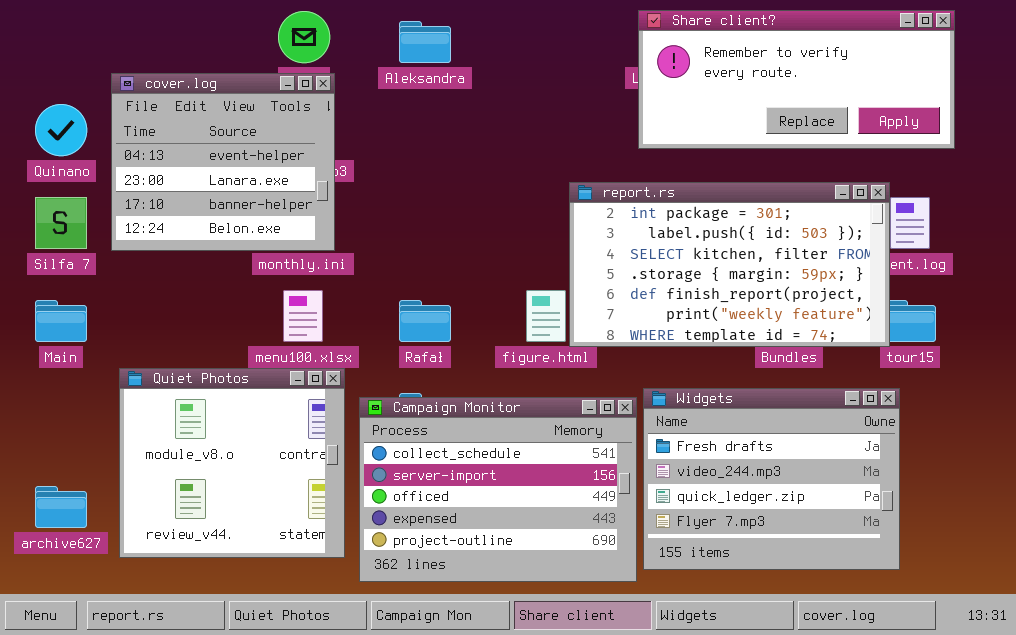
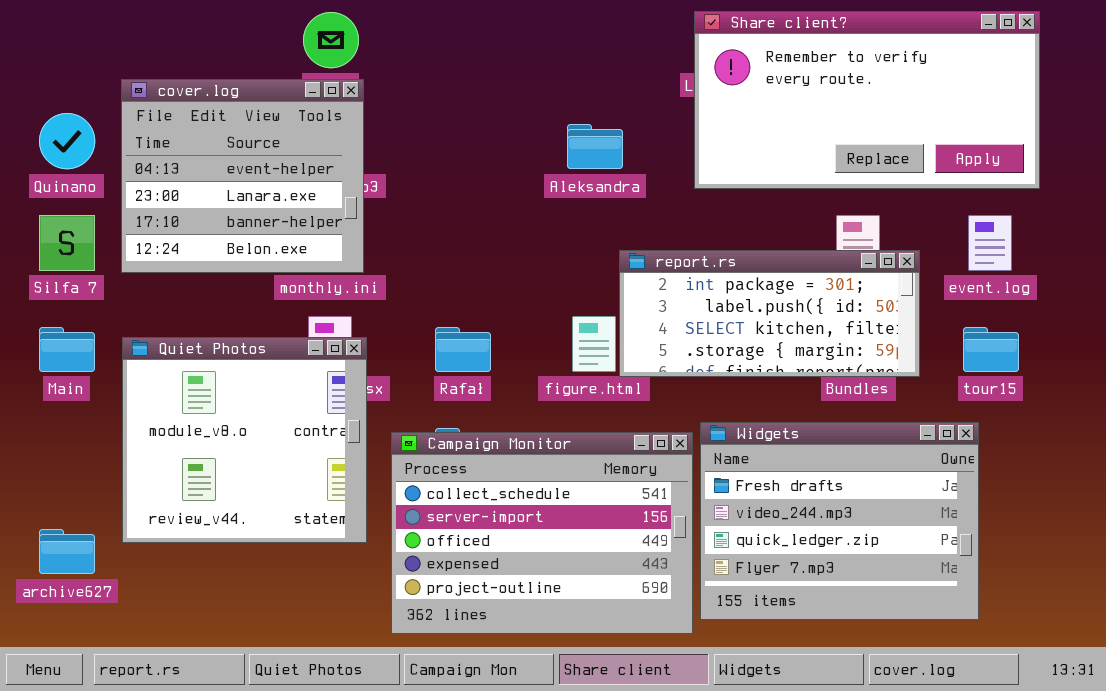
Share client?: [638,10,955,149] -> [694,11,1040,189], resized
Aleksandra: [399,21,451,63] -> [567,124,623,169], moved
report.rs: [569,182,890,347] -> [619,250,920,377], resized
Quiet Photos: [119,368,345,558] -> [122,337,367,543], moved

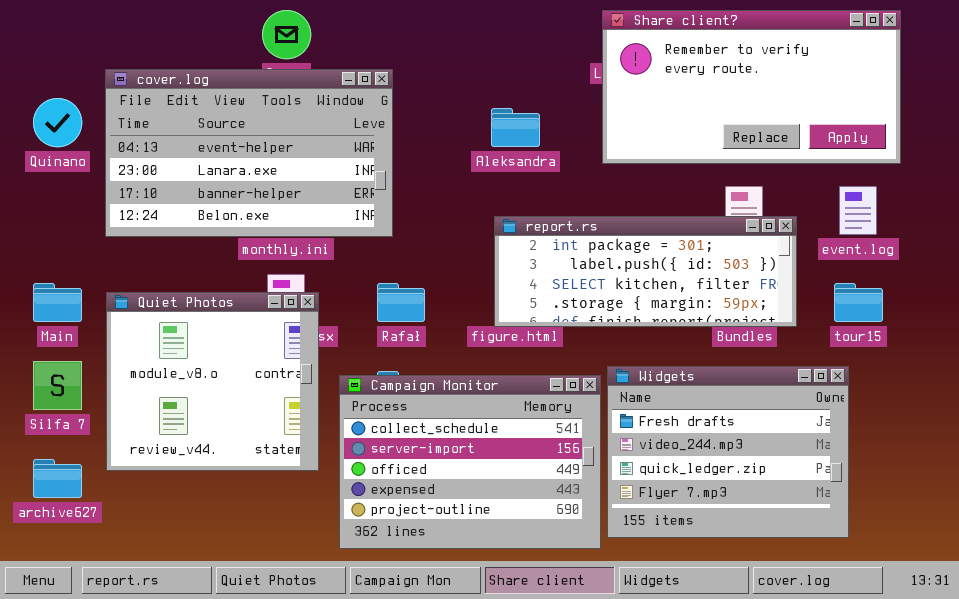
cover.log: [121,79,364,273] -> [105,69,393,237], resized
Silfa 7: [39,215,95,271] -> [33,361,82,410], moved
report.rs: [619,250,920,377] -> [494,216,797,327], resized

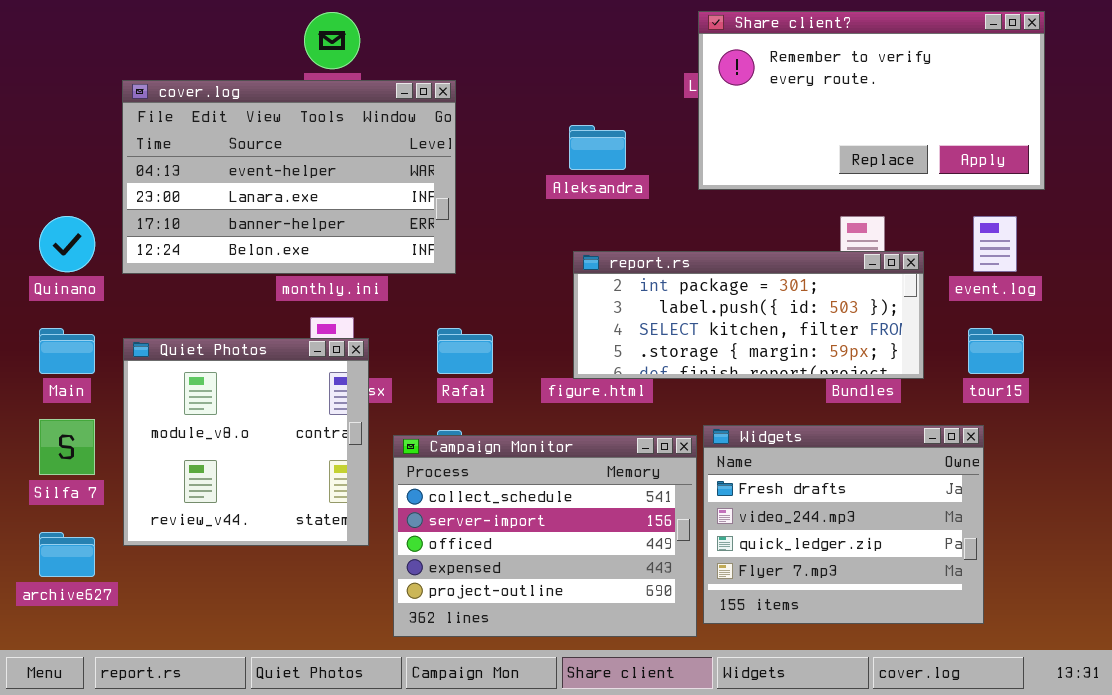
Quinano: [33,98,82,147] -> [39,216,95,272], moved

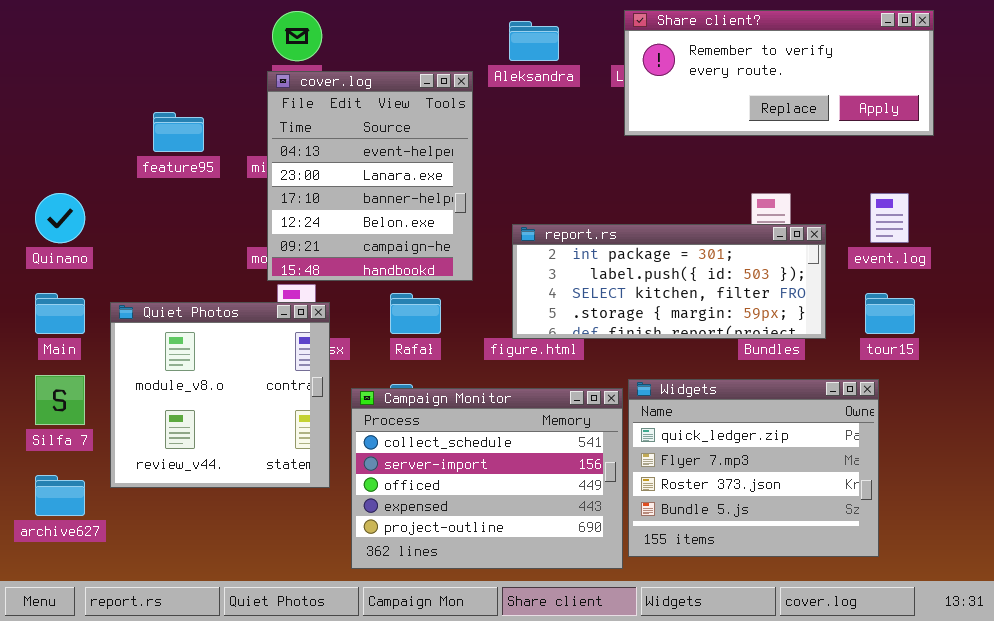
Share client?: [698,11,1045,190] -> [624,10,934,136], resized
cover.log: [122,80,456,274] -> [267,71,473,281], moved, resized
Aleksandra: [569,125,626,170] -> [509,21,559,61], moved
Widgets: [703,425,984,624] -> [628,379,879,557], scrolled down 2 rows

